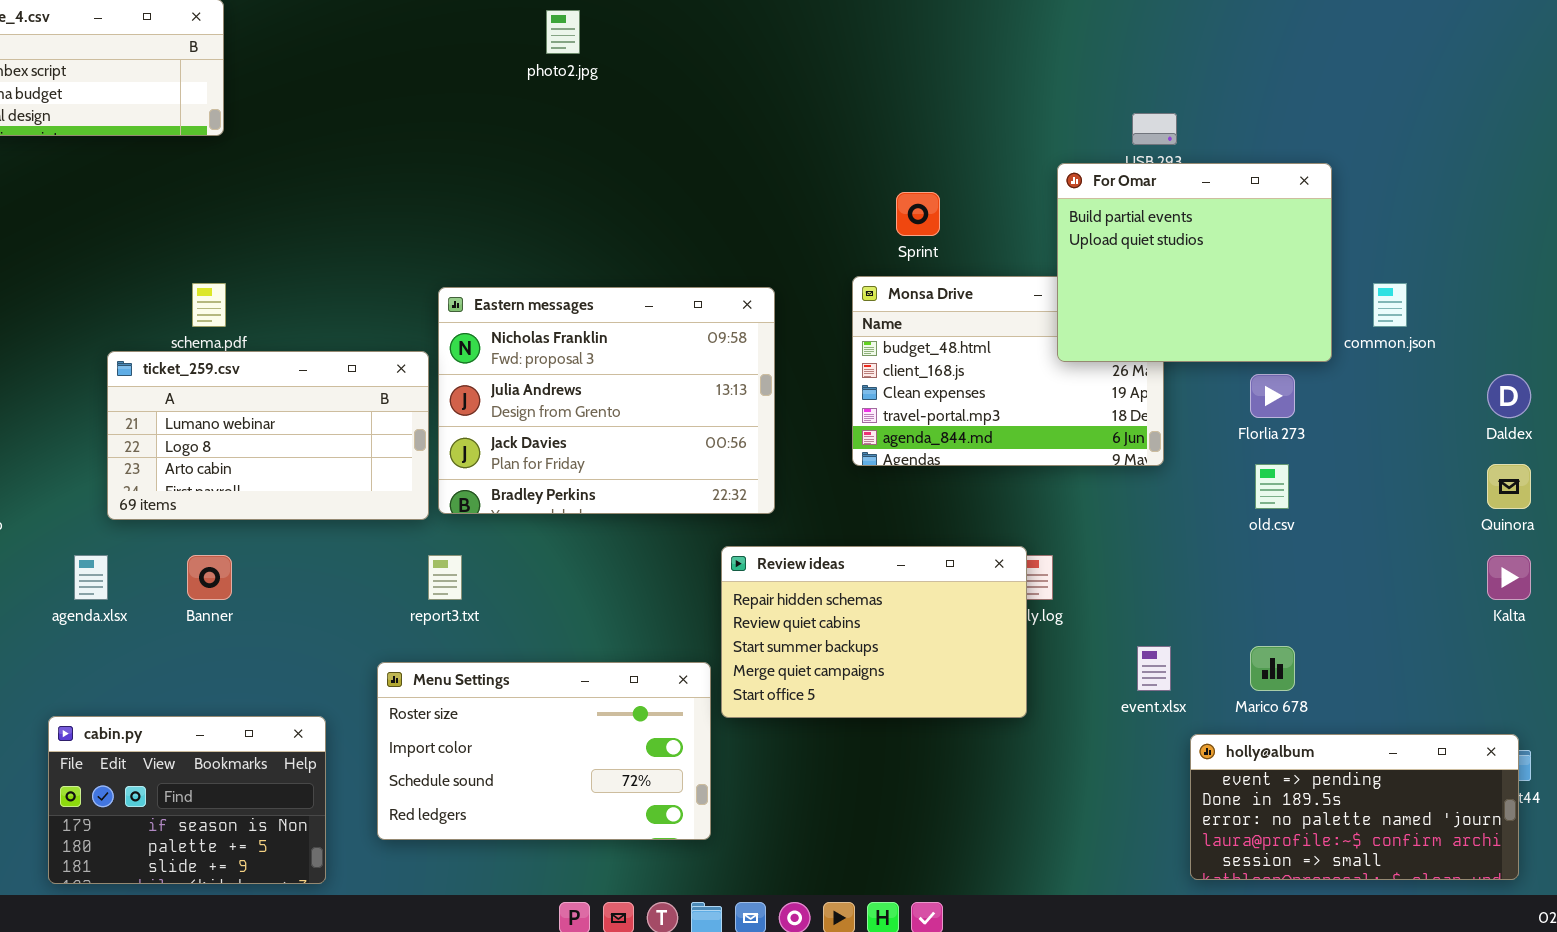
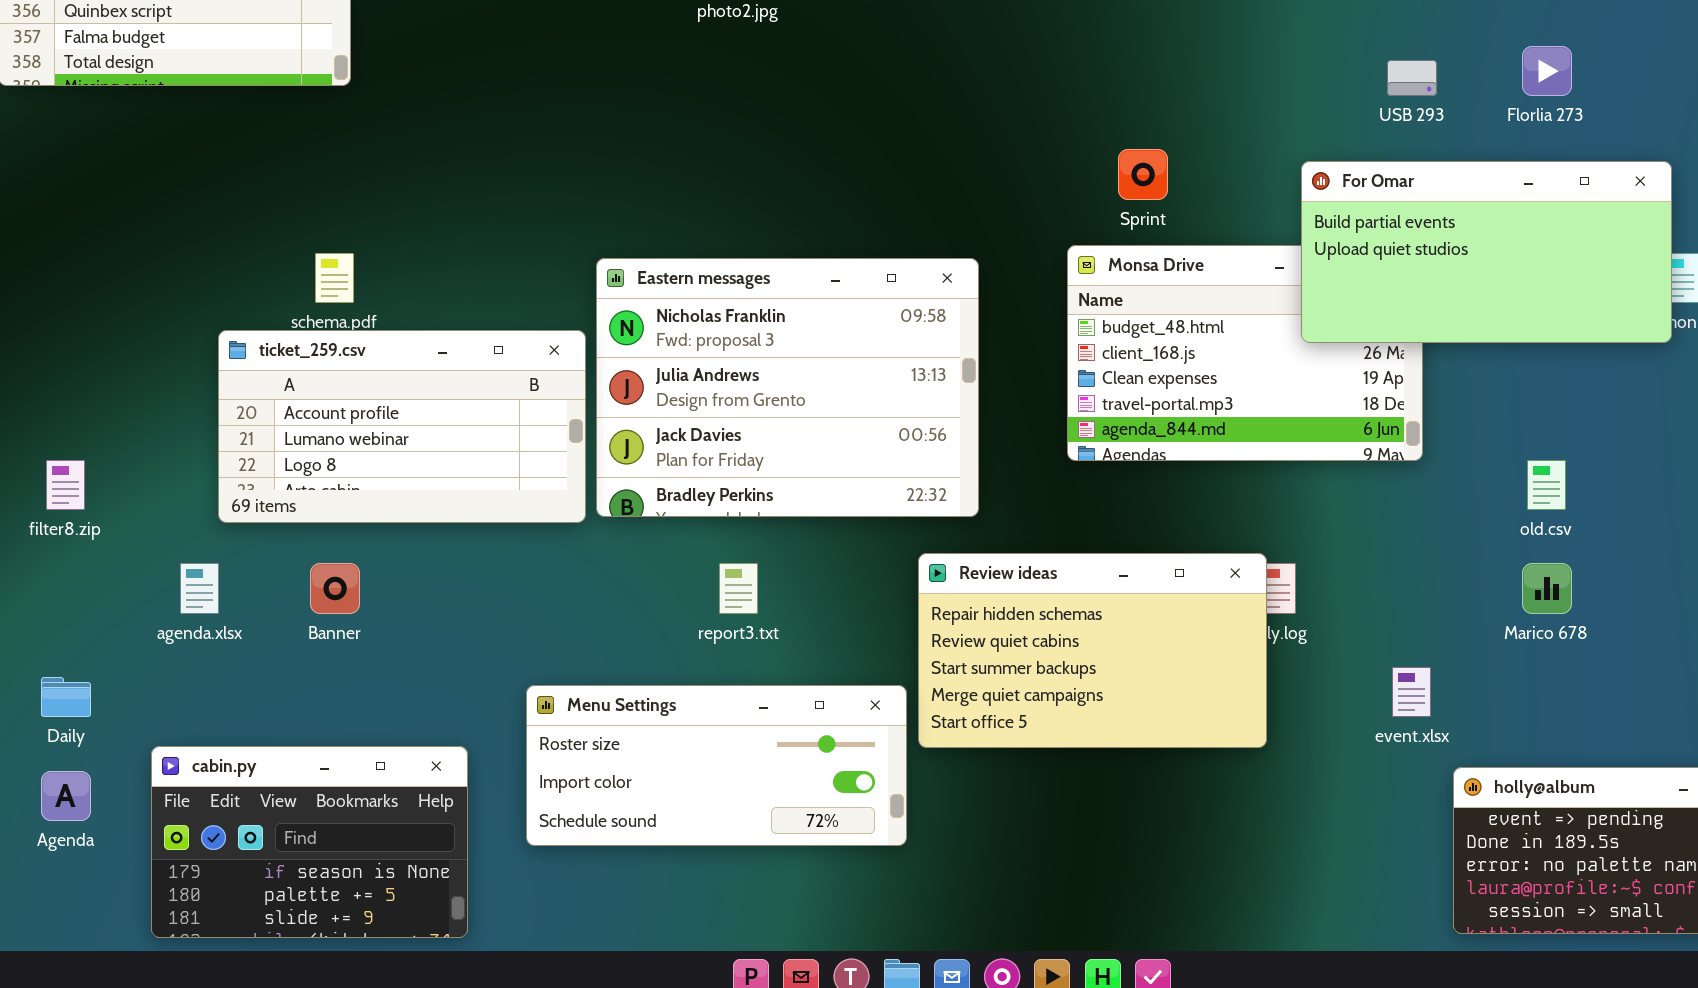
For Omar: [1057,163,1332,362] -> [1301,161,1672,343], resized
ticket_259.csv: [107,351,429,520] -> [218,330,586,523], scrolled up 1 row
Florlia 273: [1250,374,1295,418] -> [1522,46,1572,96], moved
report3.txt: [428,555,462,600] -> [719,563,758,614], moved
Marico 678: [1250,646,1295,691] -> [1522,563,1572,614], moved
Menu Settings: [377,662,711,840] -> [526,685,907,846], resized

